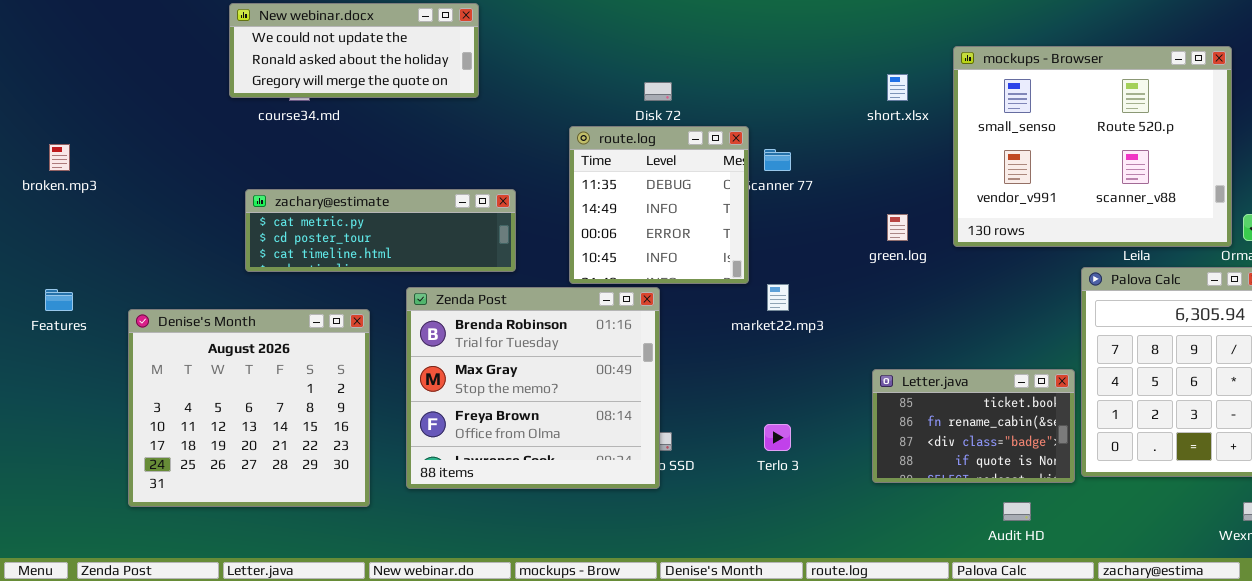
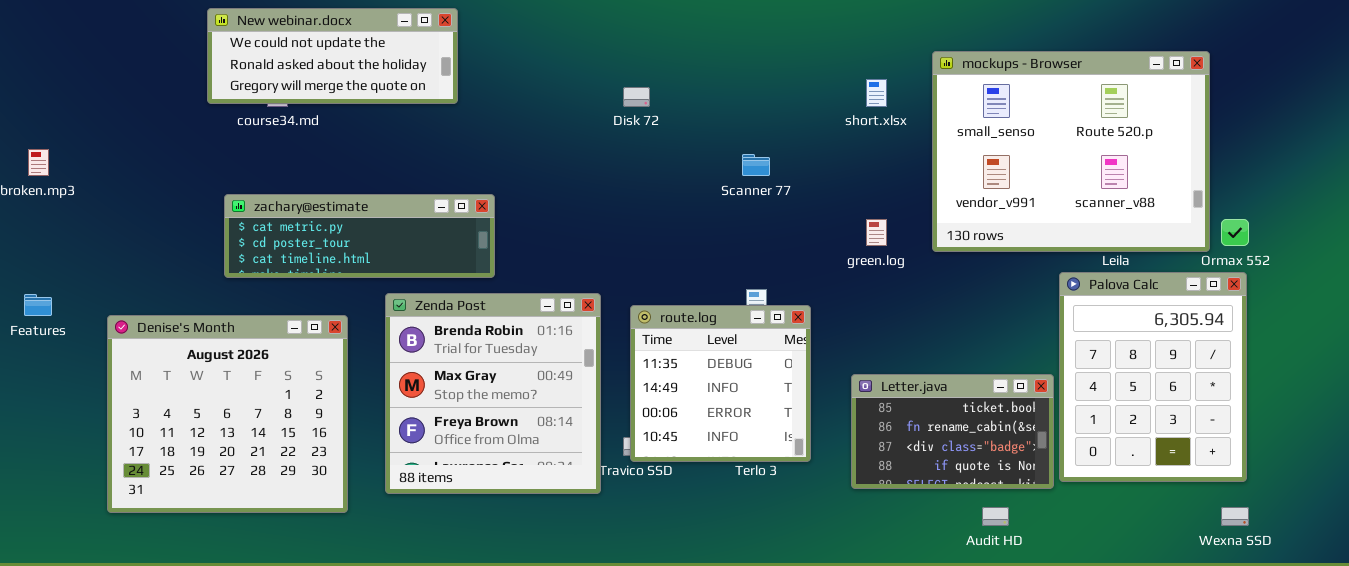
route.log: [569,126,749,284] -> [630,305,811,462], moved
Zenda Post: [406,287,660,489] -> [385,293,601,494], resized

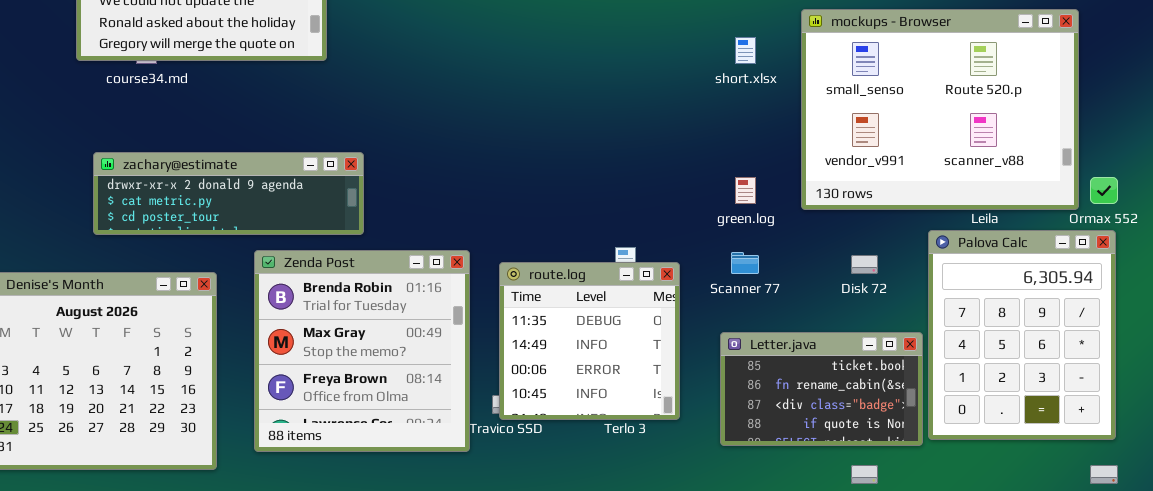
Disk 72: [623,87,650,107] -> [851,255,878,274], moved
Scanner 77: [742,154,770,176] -> [731,252,759,274], moved
zachary@estimate: [224,194,495,278] -> [93,152,364,235], scrolled up 1 row

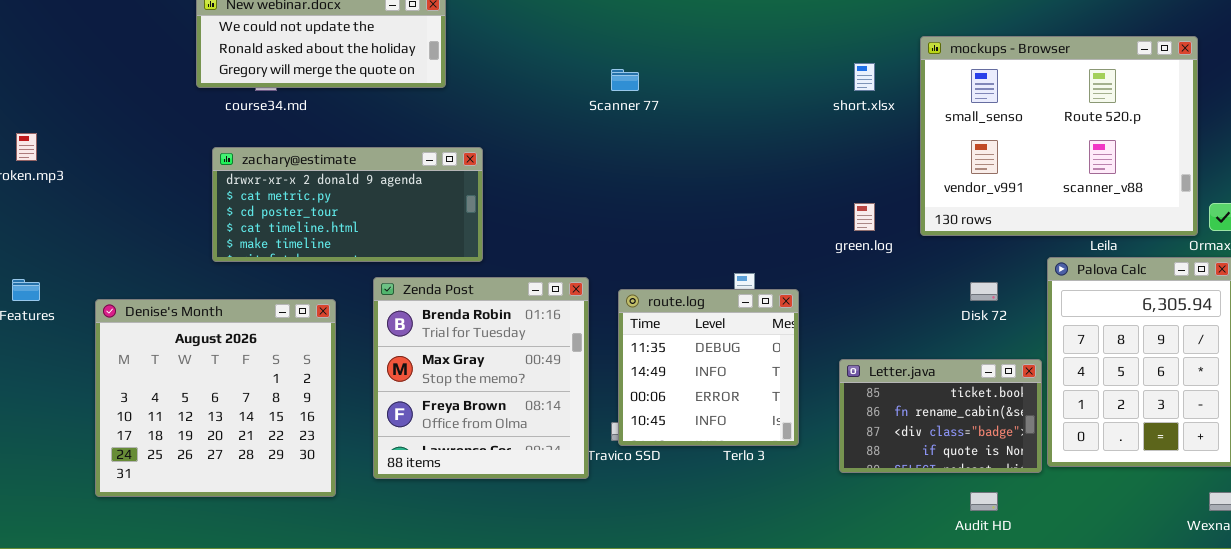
zachary@estimate: [93,152,364,235] -> [212,147,483,262], resized
Scanner 77: [731,252,759,274] -> [611,69,639,91], moved

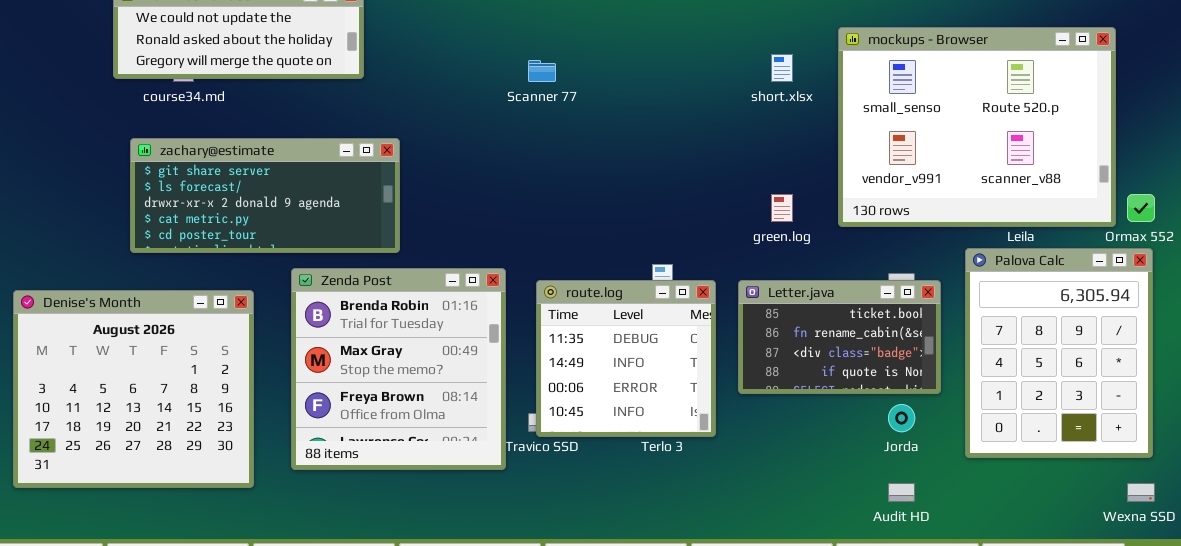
zachary@estimate: [212,147,483,262] -> [130,138,400,253], scrolled up 2 rows
Letter.java: [839,359,1042,473] -> [738,280,941,394], moved

